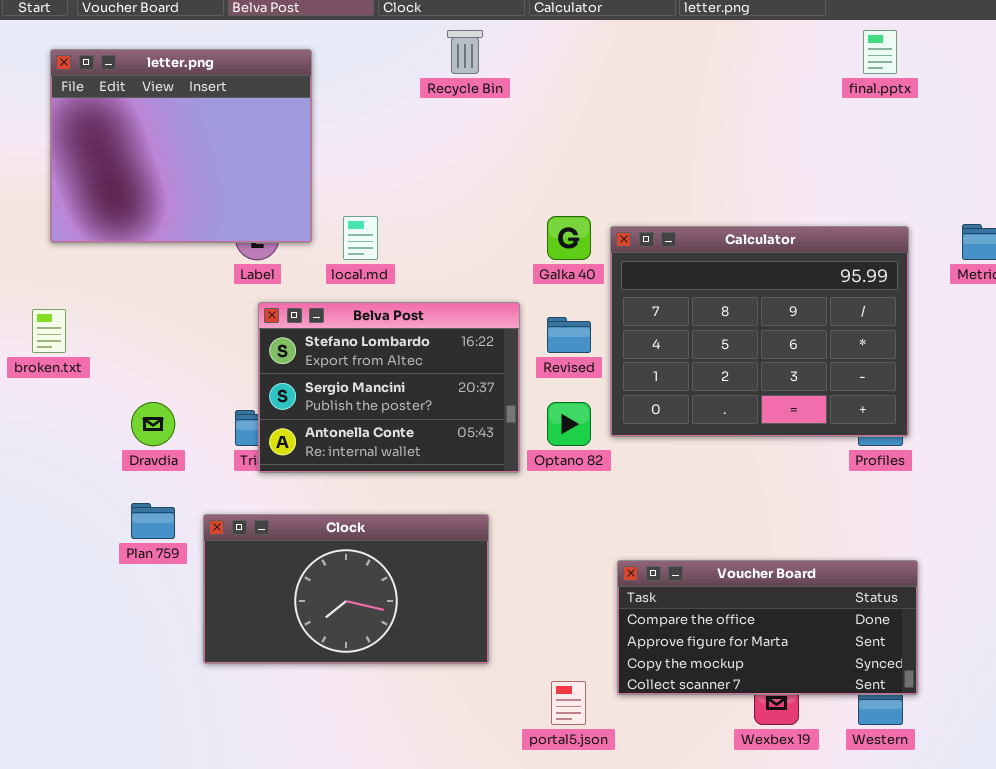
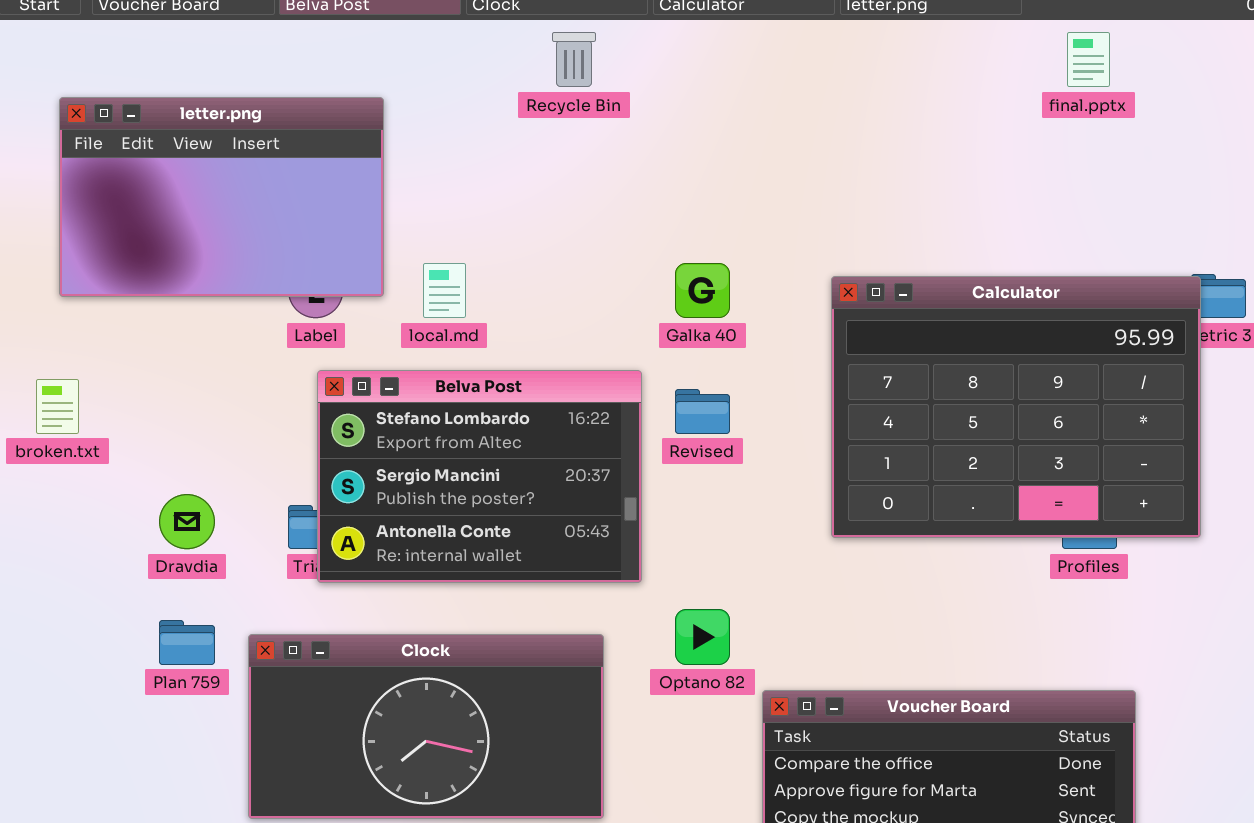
letter.png: [50,49,312,243] -> [59,97,384,297], resized
Calculator: [610,226,909,437] -> [831,276,1201,538], moved
Optano 82: [547,402,591,446] -> [675,609,730,665], moved

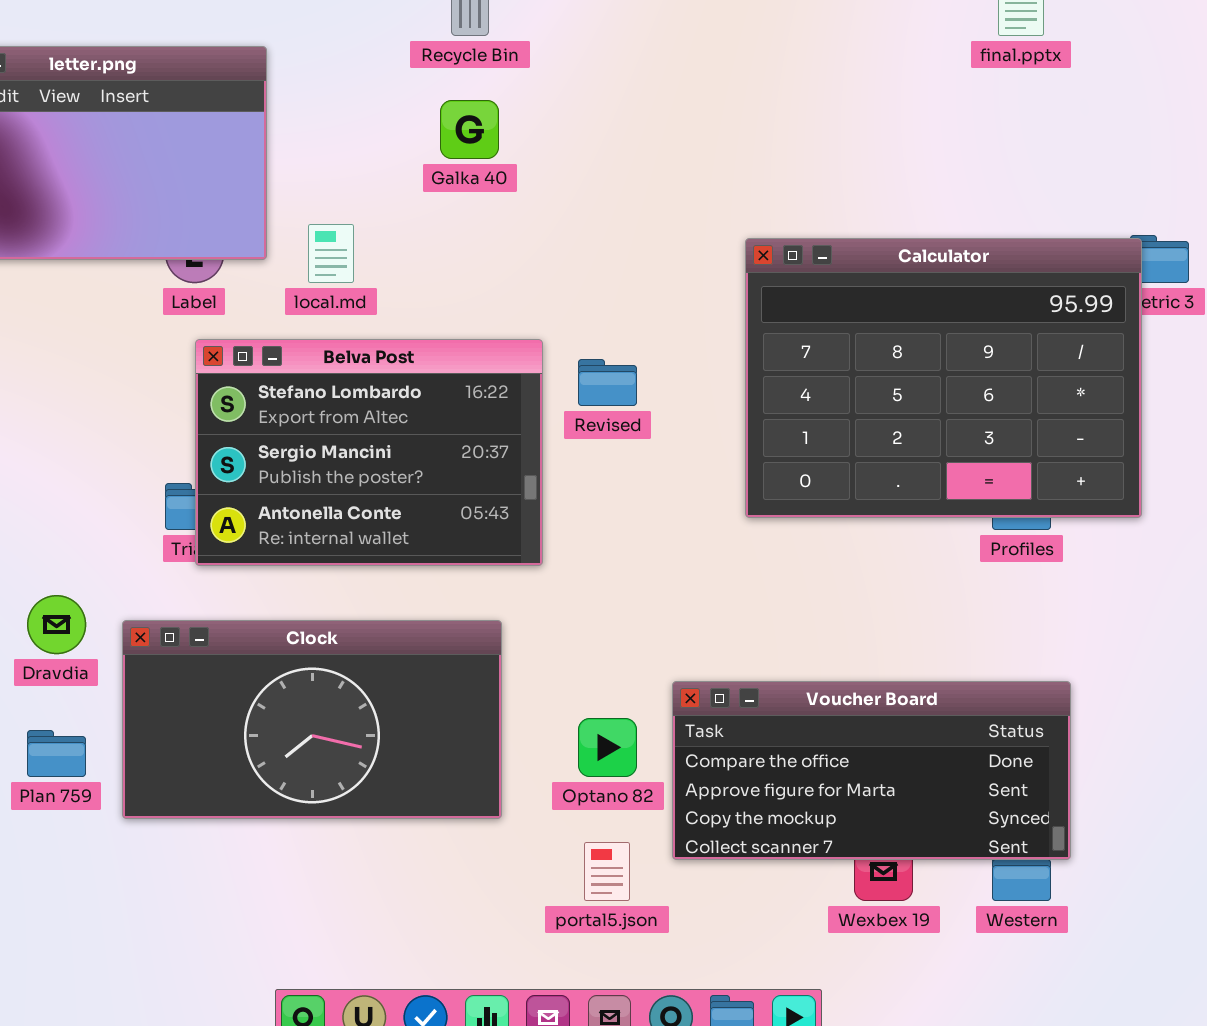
Galka 40: [675,263,730,318] -> [440,100,499,159], moved
Dravdia: [159,494,215,549] -> [27,595,86,654], moved
Optano 82: [675,609,730,665] -> [578,718,637,777], moved
Plan 759: [159,620,215,665] -> [27,730,86,777], moved

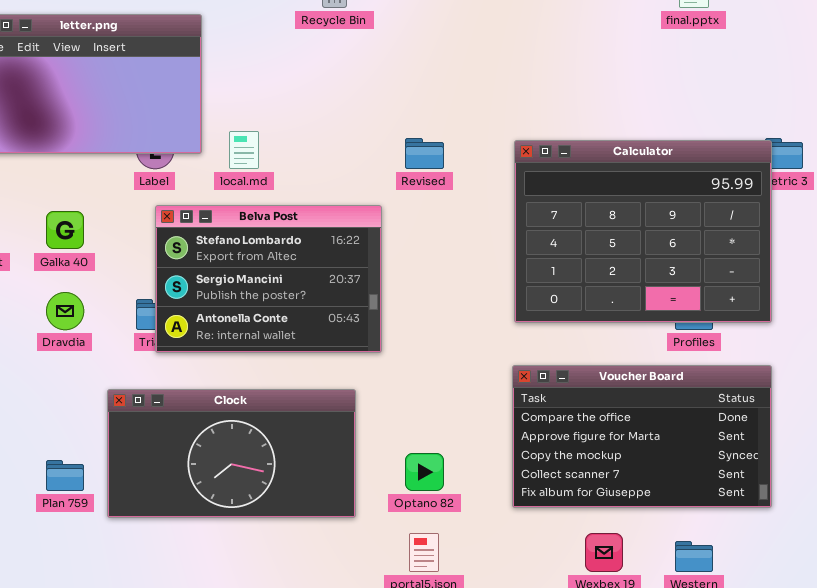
Galka 40: [440,100,499,159] -> [46,211,84,249], moved
Revised: [578,359,637,406] -> [405,138,444,169], moved
Dravdia: [27,595,86,654] -> [46,292,84,330], moved
Voucher Board: [672,681,1071,860] -> [512,365,772,508], moved, resized

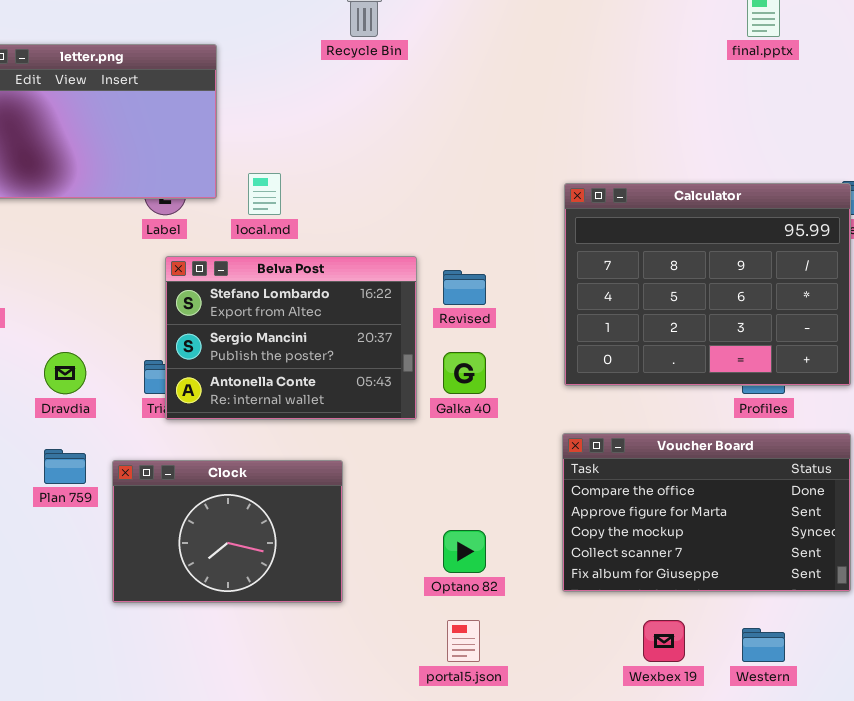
Revised: [405,138,444,169] -> [443,270,486,305], moved
Galka 40: [46,211,84,249] -> [443,352,486,394], moved
Clock: [107,389,356,518] -> [112,460,343,603], resized
Plan 759: [46,460,84,491] -> [44,449,86,484], moved

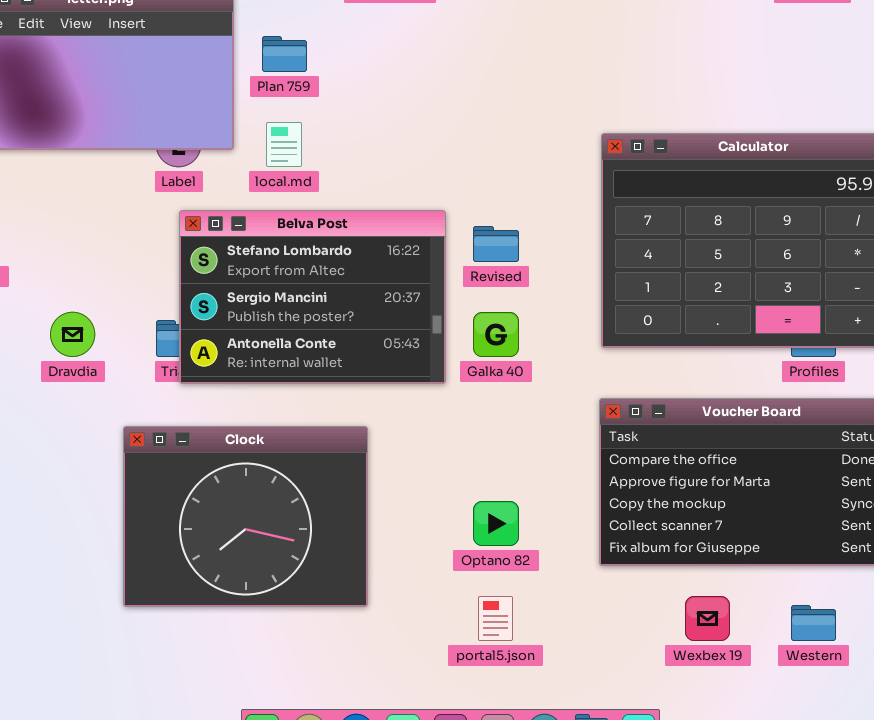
Plan 759: [44,449,86,484] -> [262,36,307,72], moved
Clock: [112,460,343,603] -> [123,426,368,607], resized

